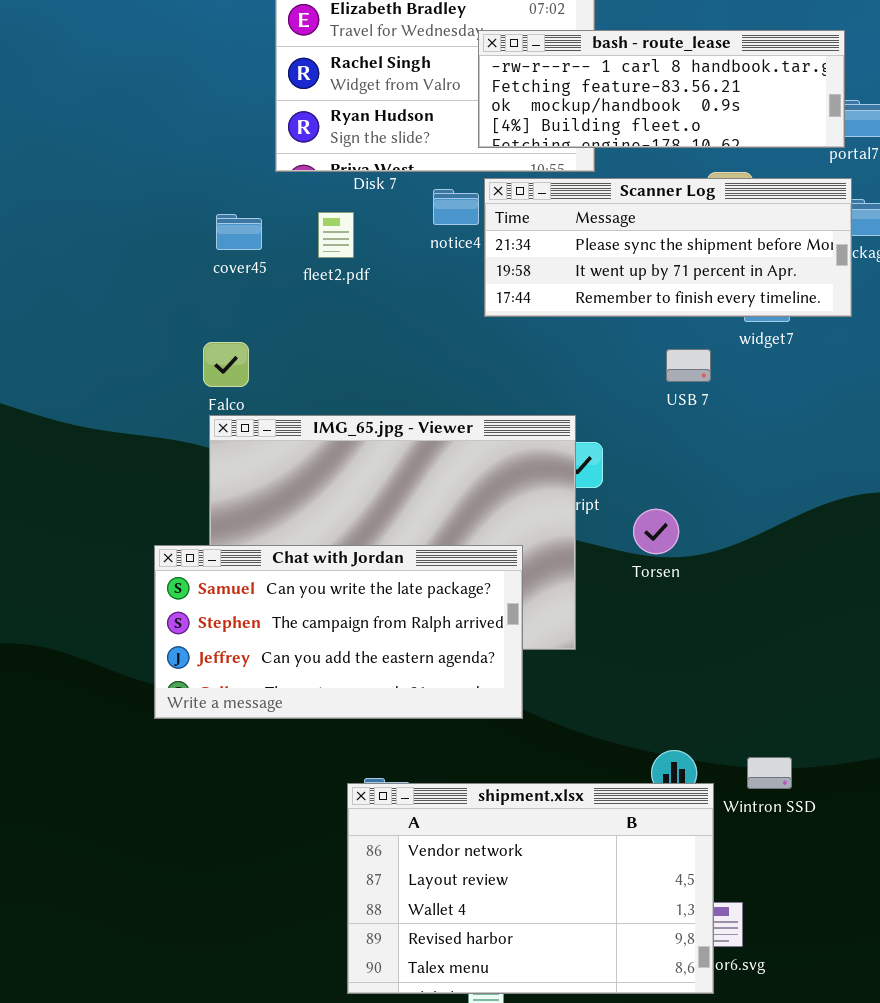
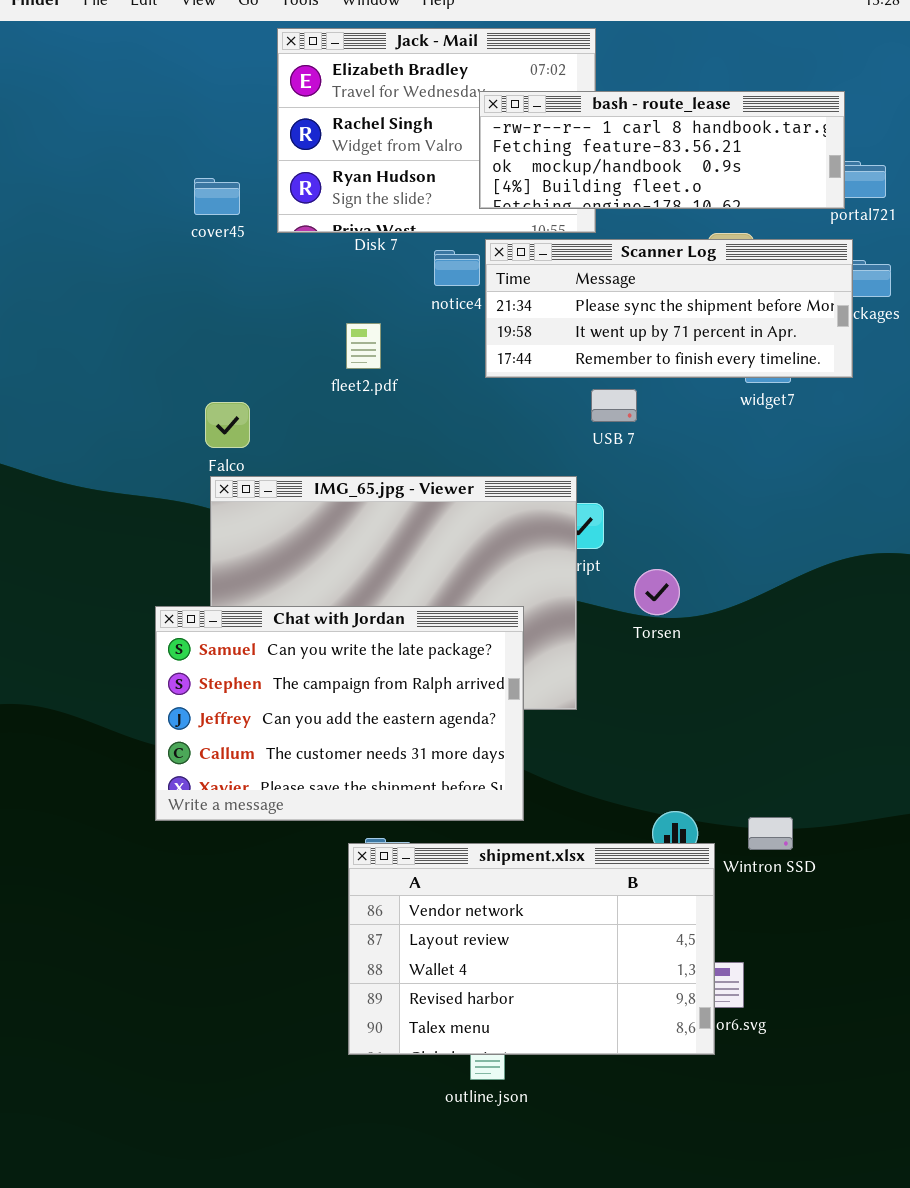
fleet2.pdf: [318,212,354,258] -> [346,323,381,369], moved
cover45: [216,214,262,250] -> [194,178,240,215], moved
USB 7: [666,349,711,382] -> [591,389,637,422], moved
Chat with Jordan: [154,545,523,719] -> [155,606,524,821], resized

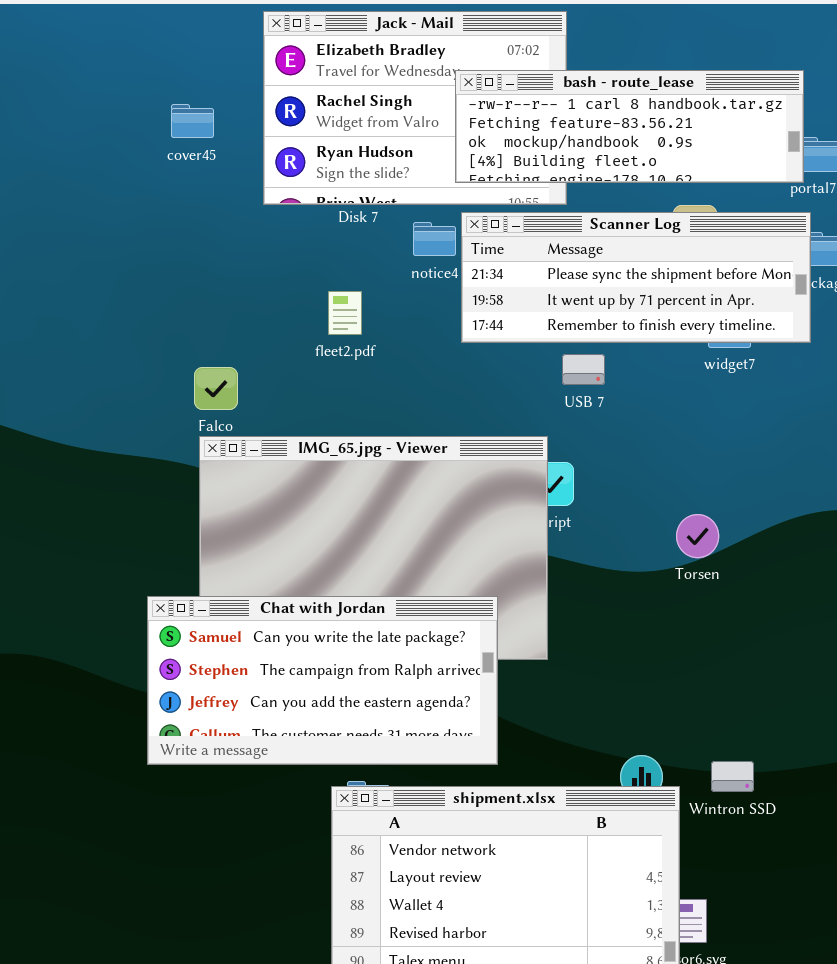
cover45: [194,178,240,215] -> [171,104,214,138], moved
Torsen: [634,569,680,615] -> [676,514,719,558], moved
Chat with Jordan: [155,606,524,821] -> [147,596,498,765], resized

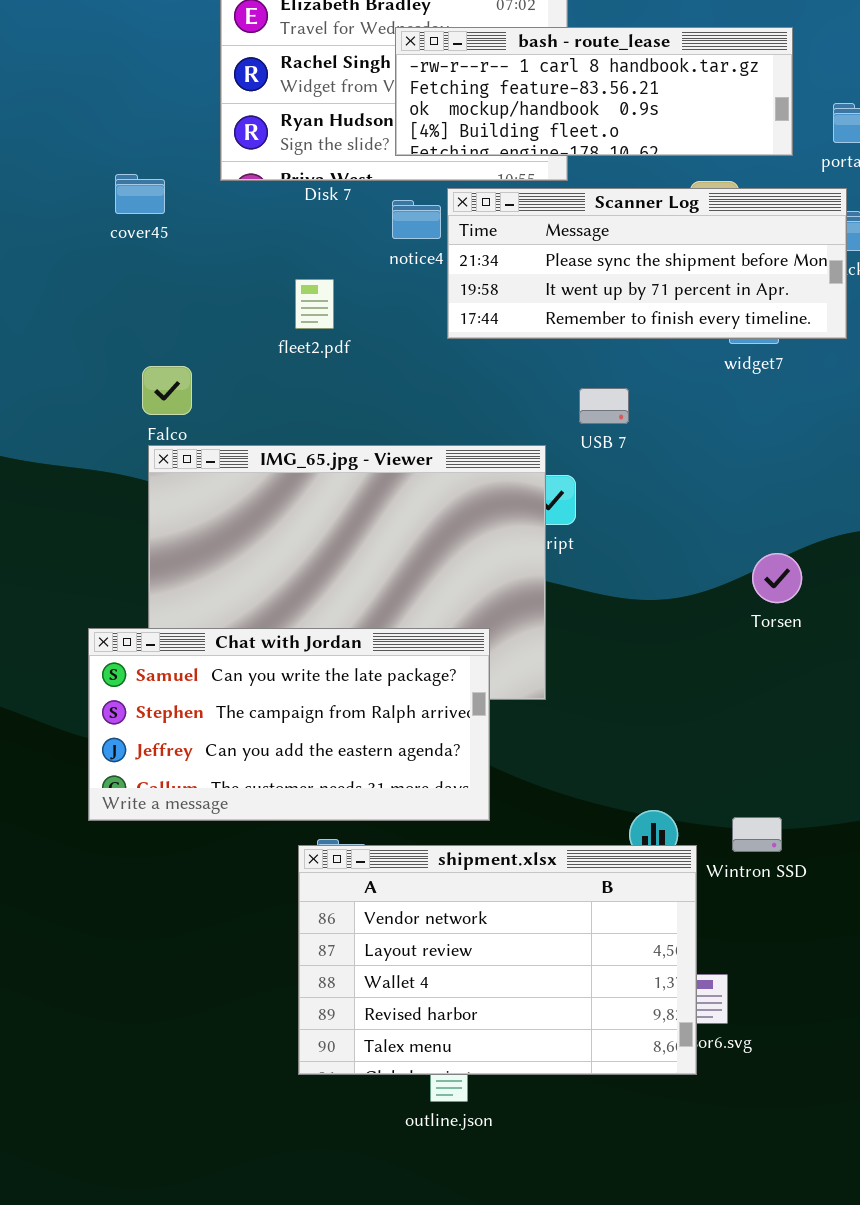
bash - route_lease: [455,70,804,183] -> [395,27,793,156], moved
cover45: [171,104,214,138] -> [115,174,165,214], moved
USB 7: [562,354,605,385] -> [579,388,629,424], moved
Torsen: [676,514,719,558] -> [752,553,802,603], moved

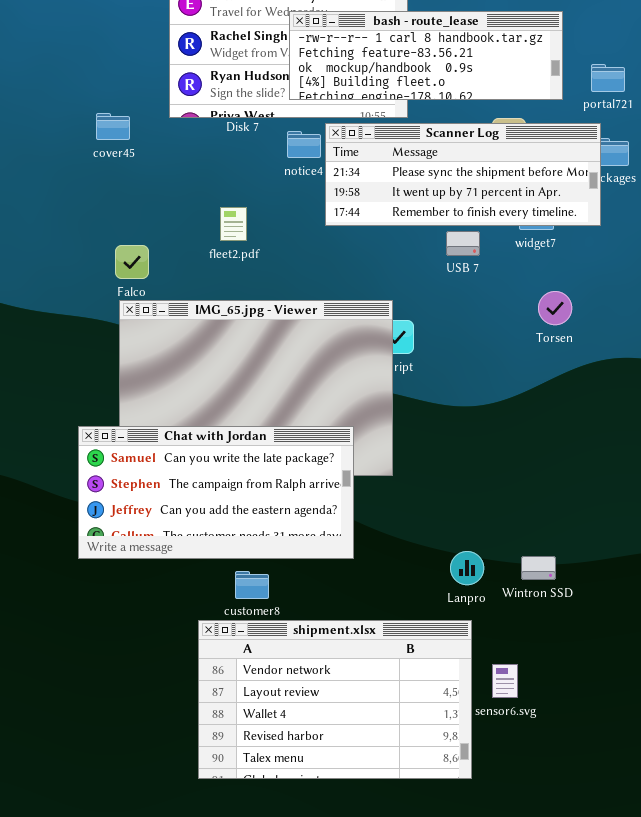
fleet2.pdf: [295,279,334,329] -> [220,207,247,241], moved
USB 7: [579,388,629,424] -> [446,231,480,256], moved
Torsen: [752,553,802,603] -> [538,291,572,325], moved
shipment.xlsx: [298,845,697,1075] -> [198,620,472,779], moved

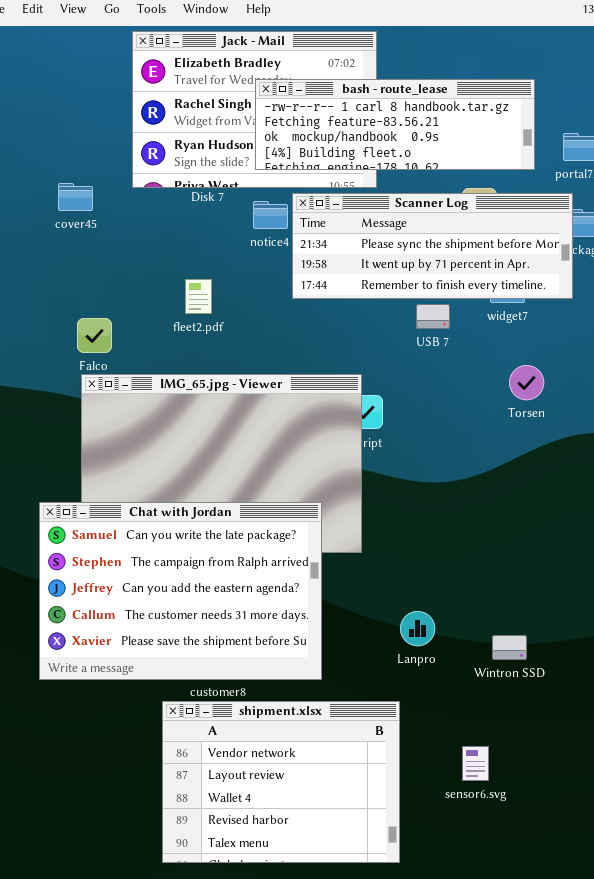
Chat with Jordan: [78,426,354,559] -> [39,502,322,680], resized
Lanpro: [450,551,484,585] -> [400,611,435,646], moved
shipment.xlsx: [198,620,472,779] -> [162,701,400,863], resized

